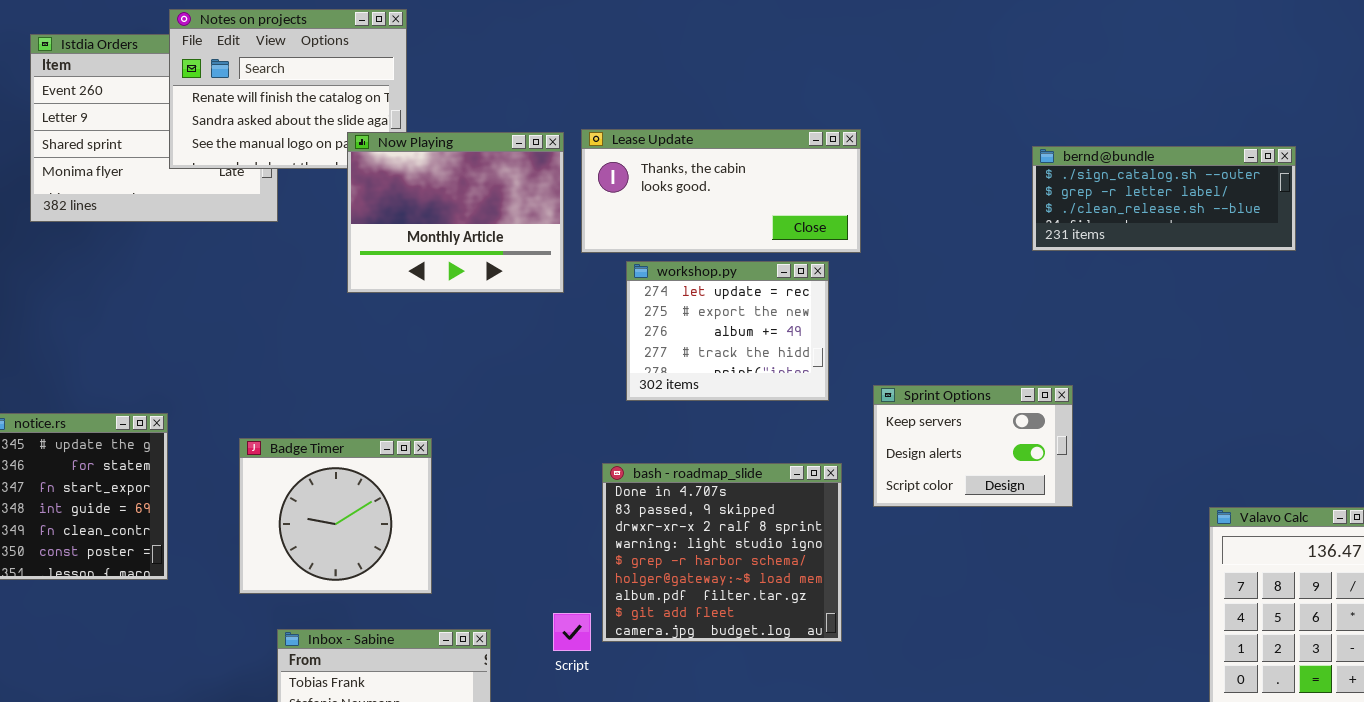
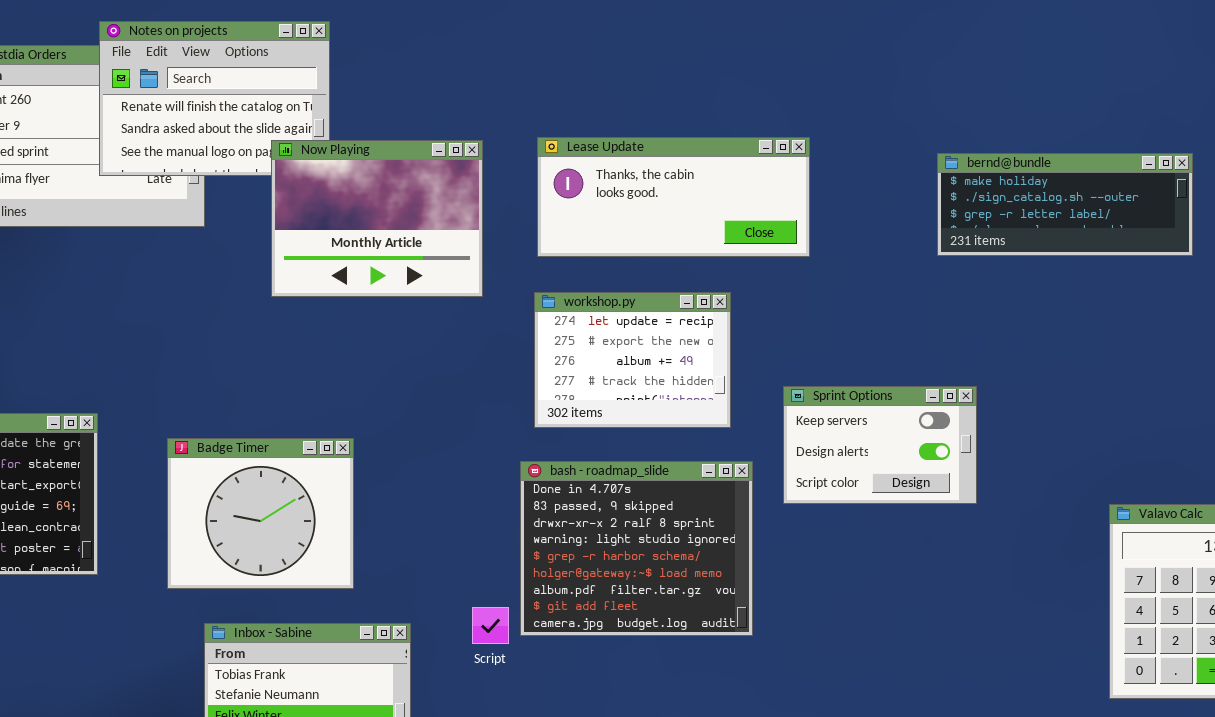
Lease Update: [581,129,861,253] -> [537,137,810,257], moved
bernd@bundle: [1032,146,1296,251] -> [937,153,1193,256], scrolled up 1 row
workshop.py: [626,261,829,401] -> [534,292,731,428], moved

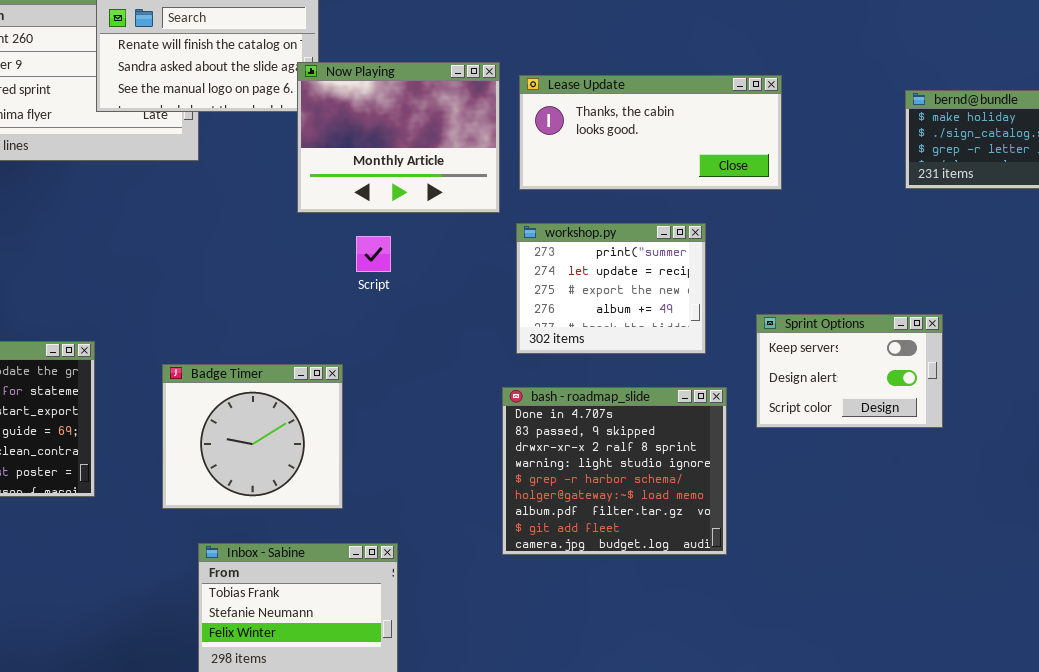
Now Playing: [271,140,483,297] -> [297,62,500,213], moved
workshop.py: [534,292,731,428] -> [516,223,706,354], scrolled up 1 row
Script: [472,607,509,644] -> [356,236,391,272], moved

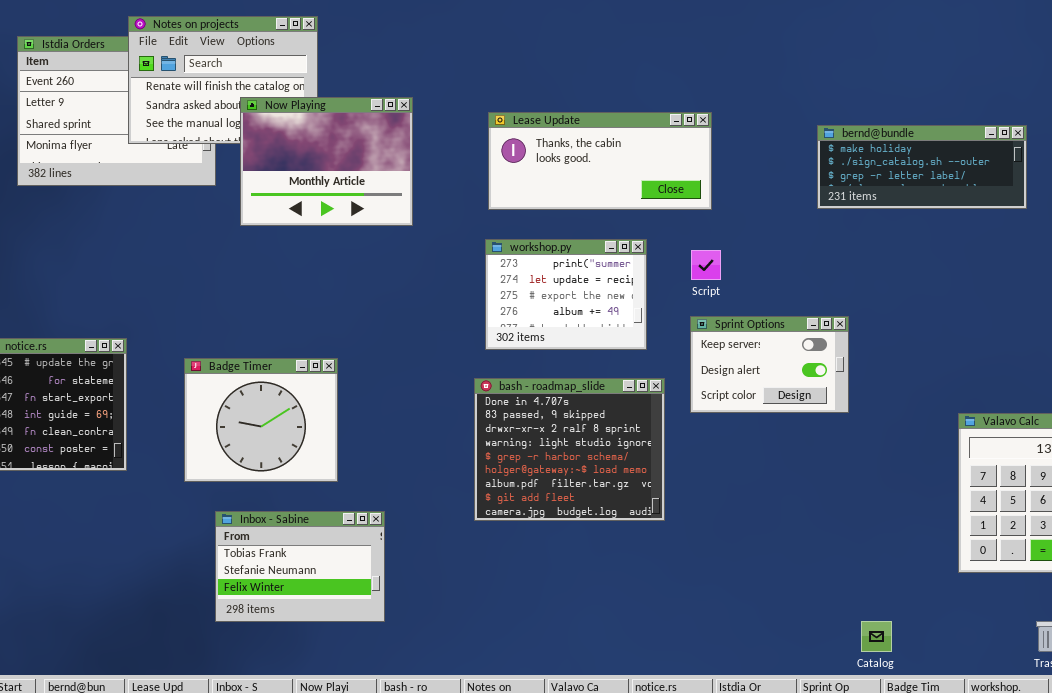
Now Playing: [297,62,500,213] -> [240,97,413,226], moved
Script: [356,236,391,272] -> [691,250,721,280], moved

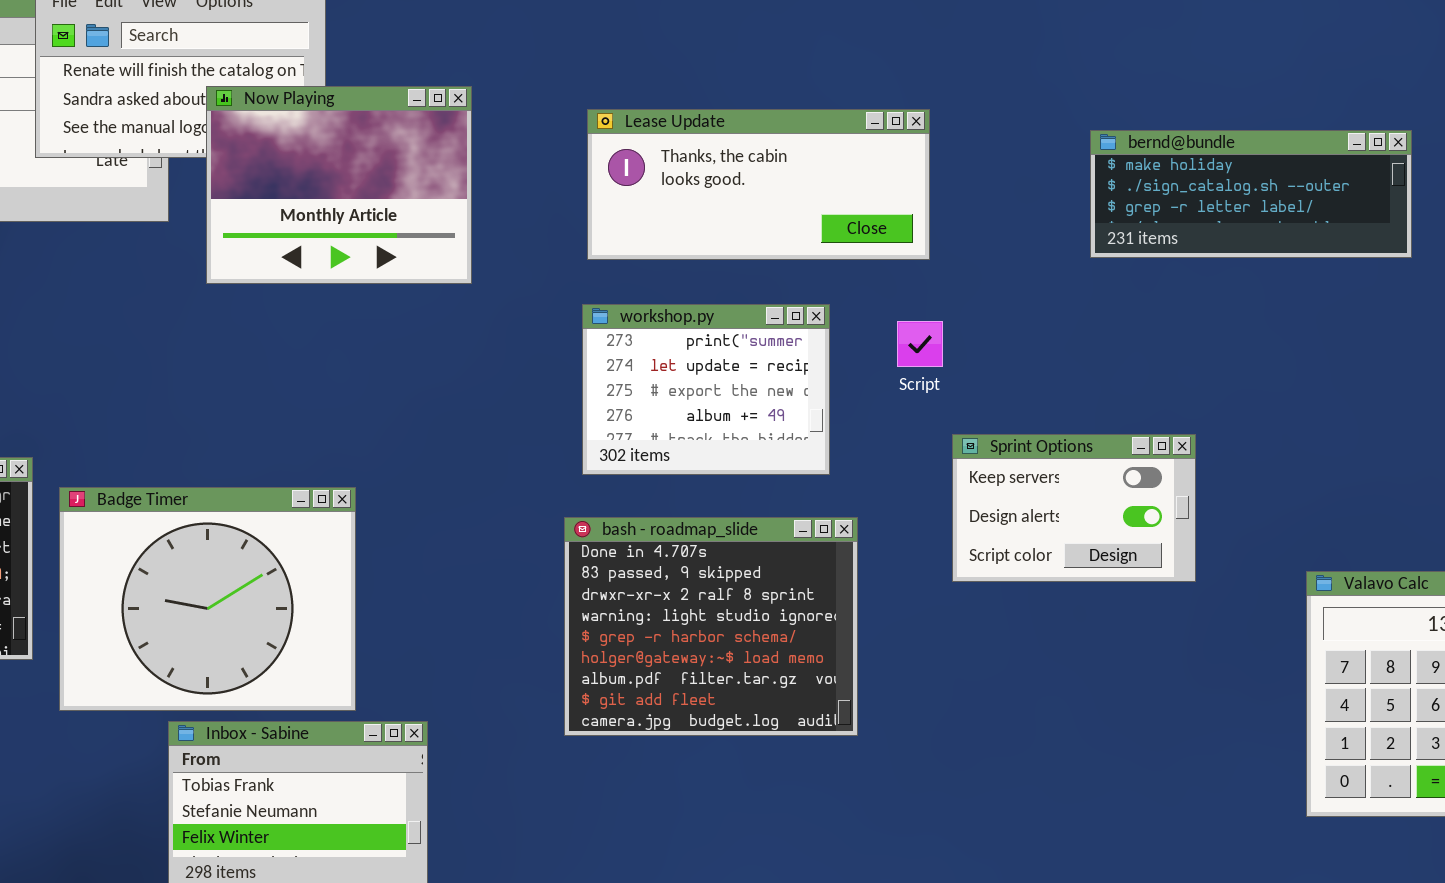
Sprint Options: [690,316,849,413] -> [952,434,1196,582], moved
Badge Timer: [184,358,338,482] -> [59,487,356,711], resized

